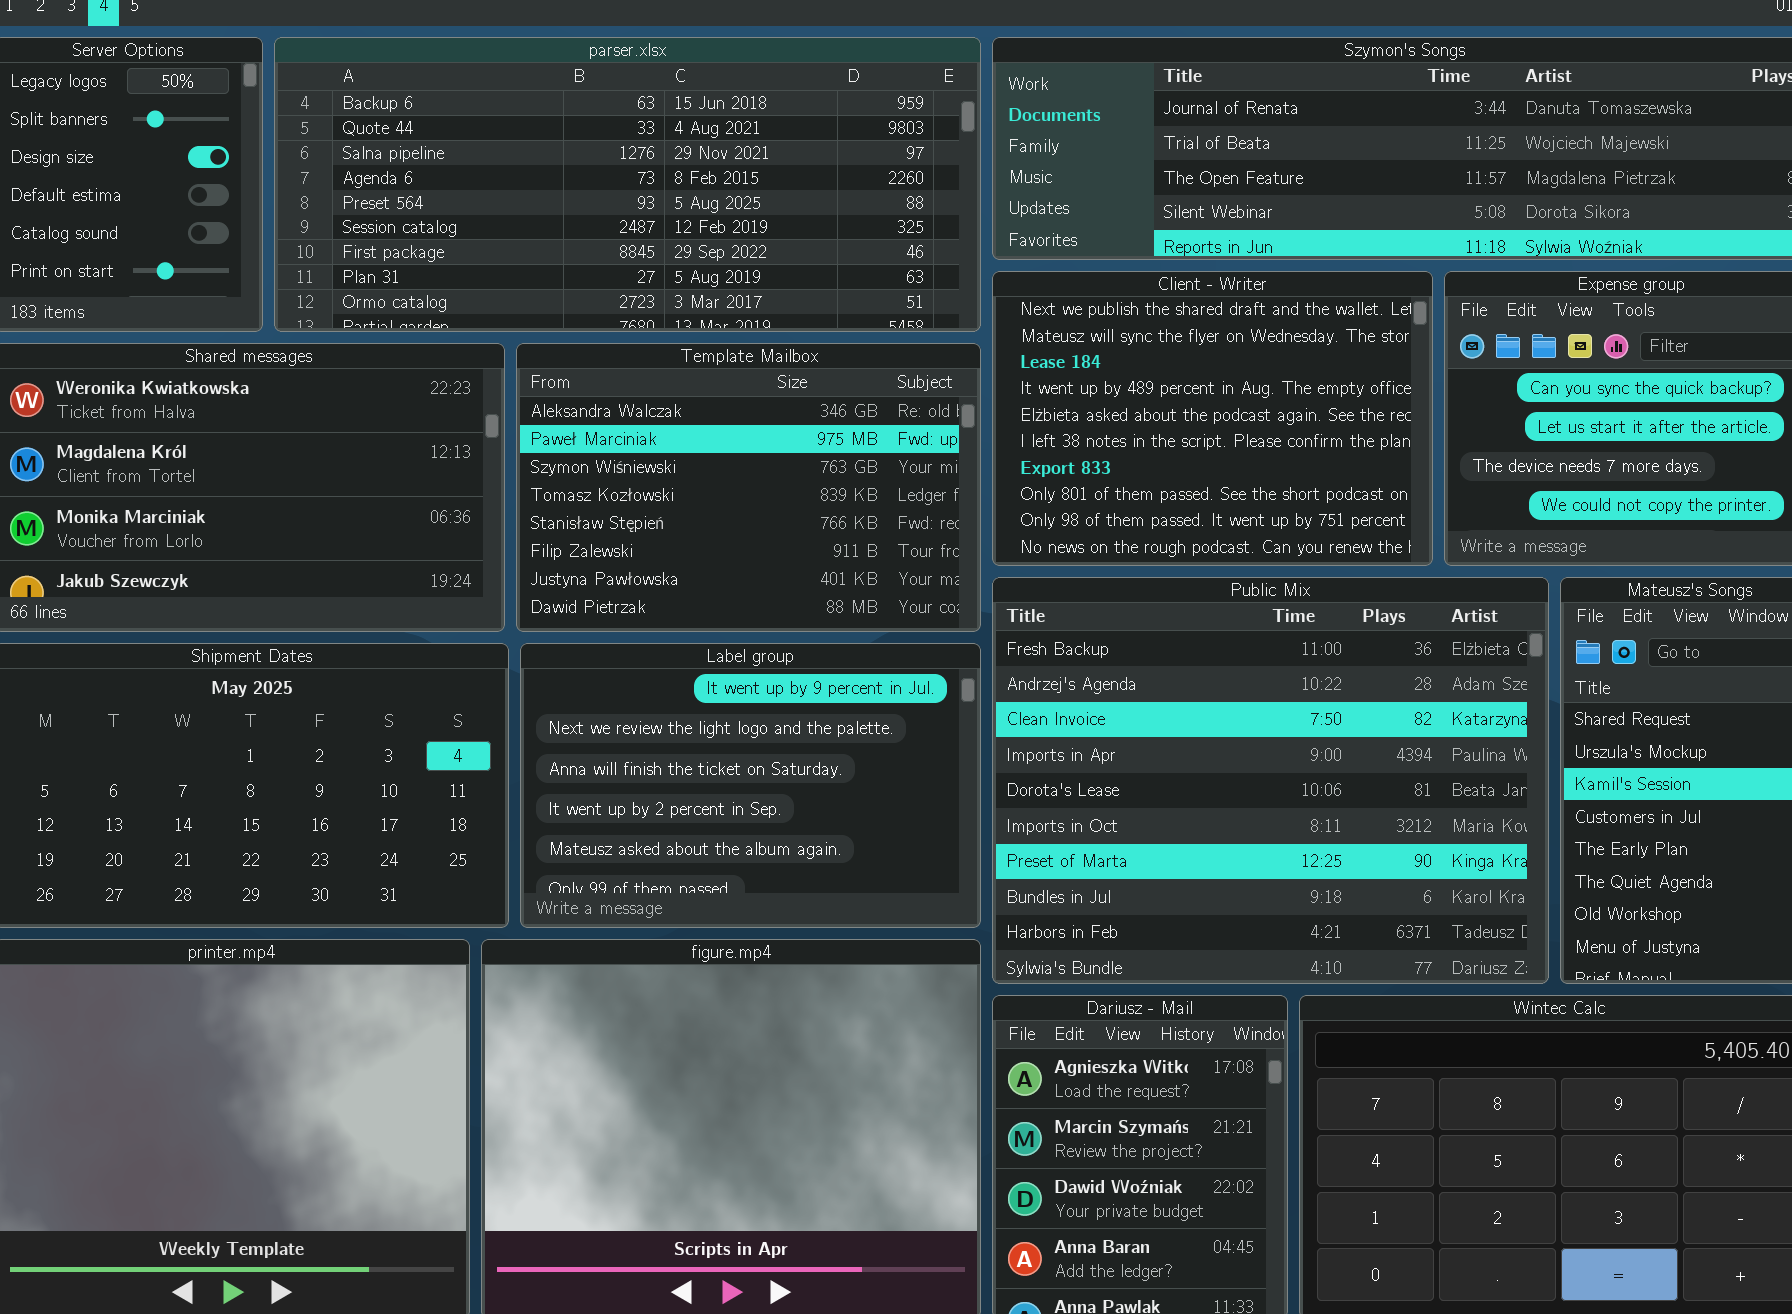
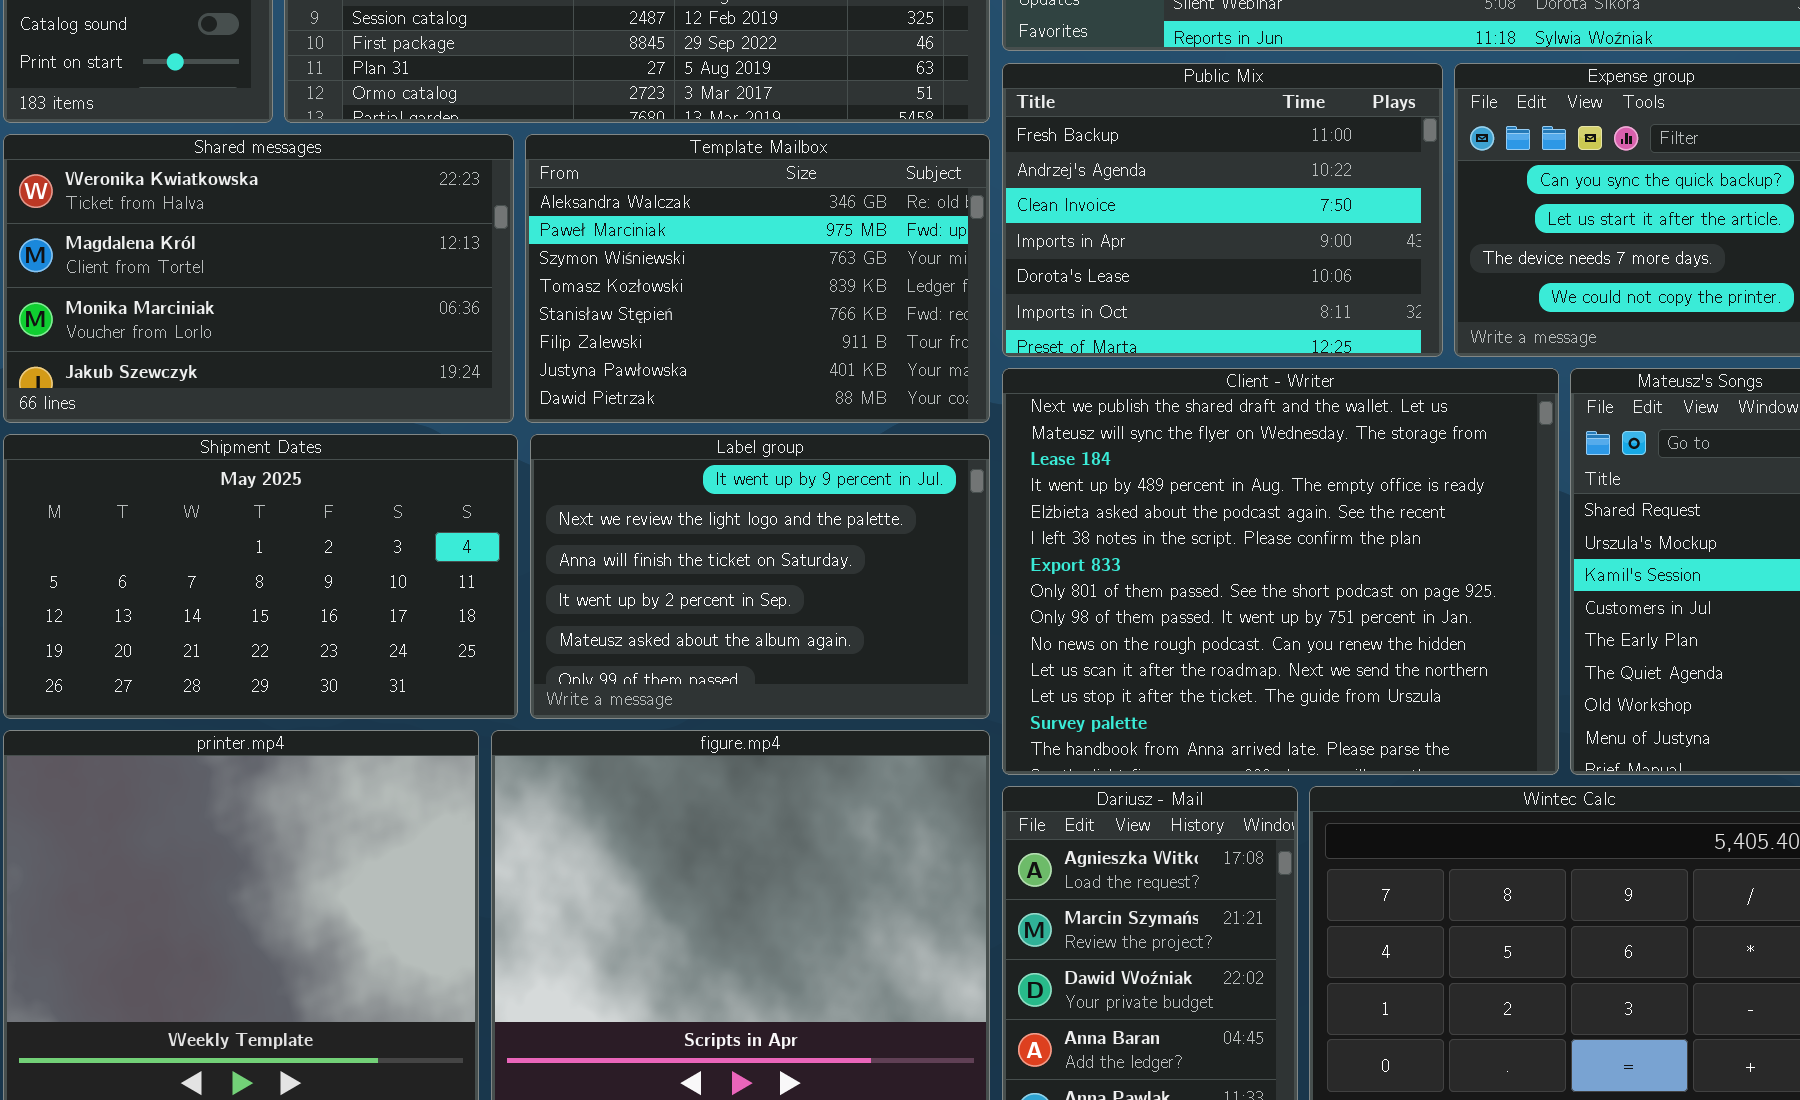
Client - Writer: [992,271,1433,566] -> [1002,368,1559,775], moved, resized
Public Mix: [992,577,1549,984] -> [1002,63,1443,357], moved, resized

